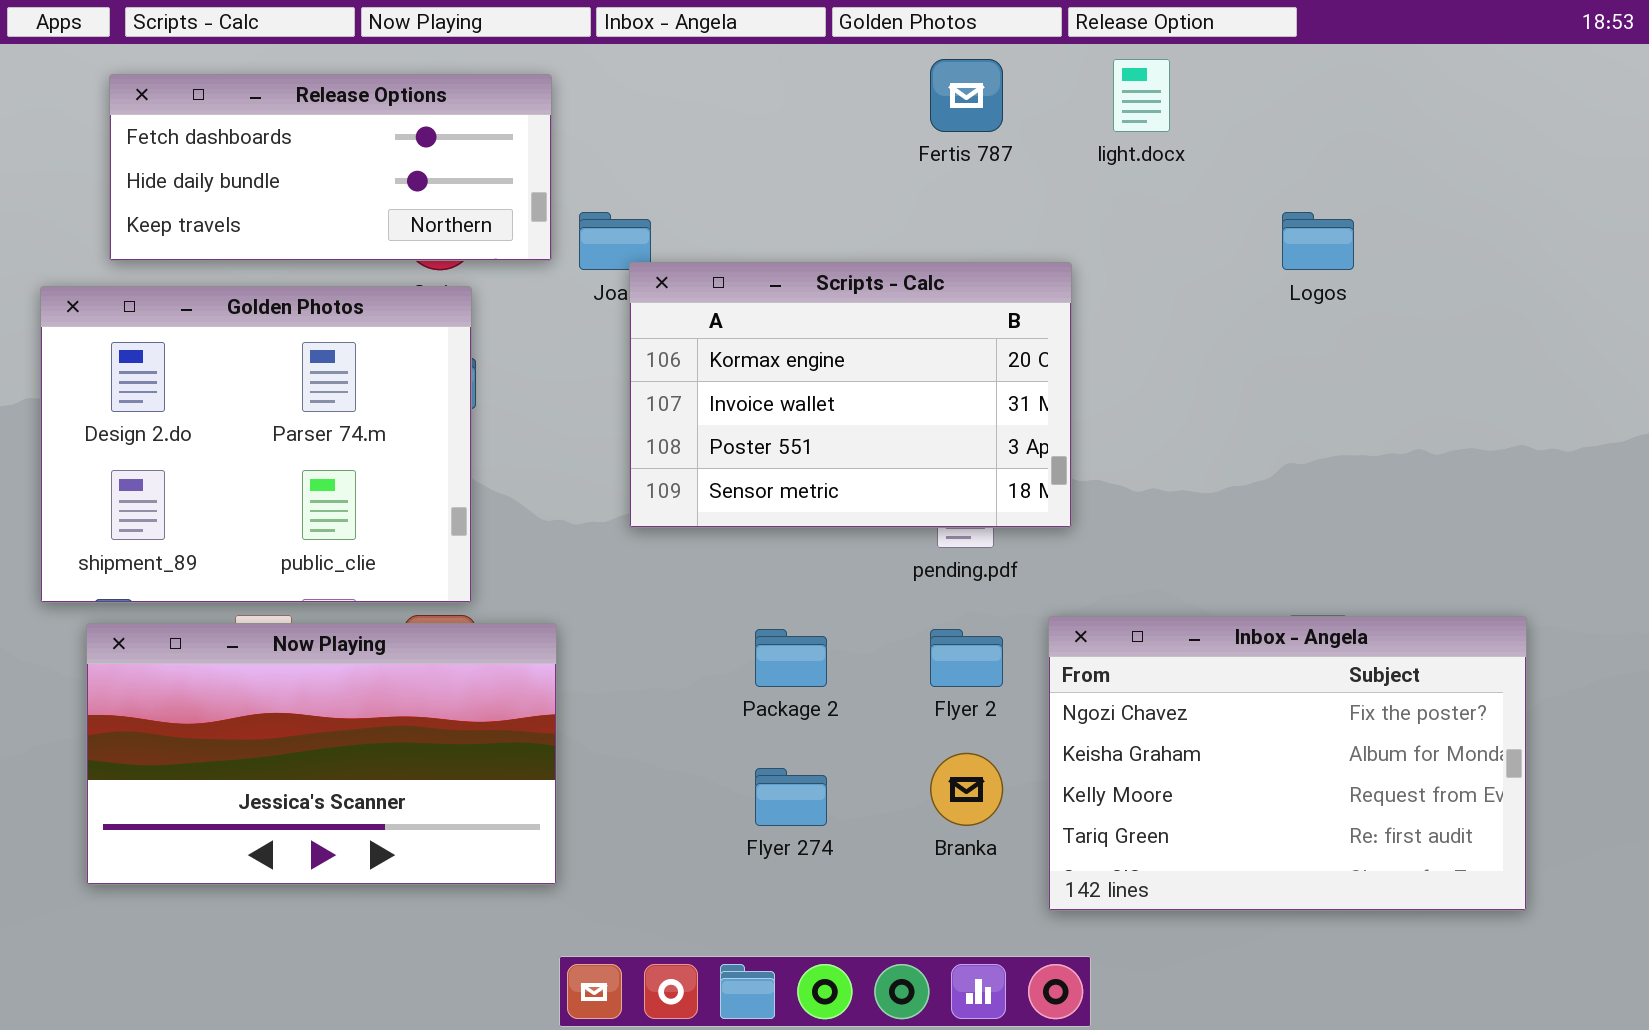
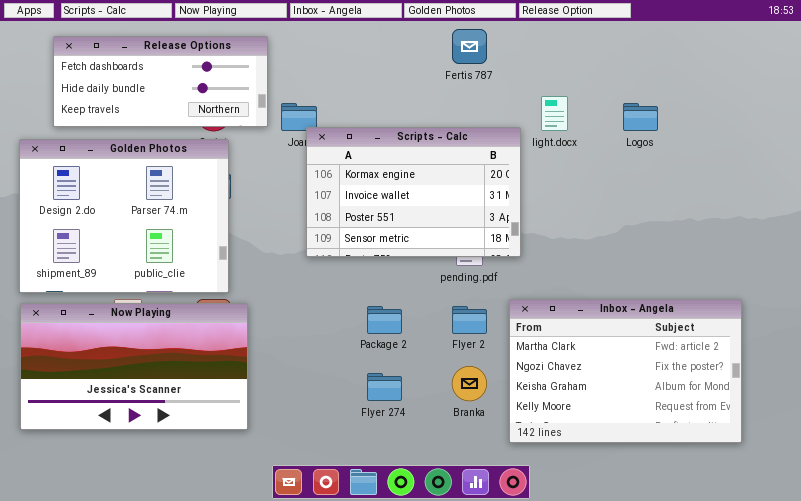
light.docx: [1113,59,1170,132] -> [541,96,568,131], moved
Inbox - Angela: [1048,616,1527,911] -> [509,299,742,443], scrolled up 1 row
Now Playing: [86,623,557,885] -> [20,303,248,430], moved

